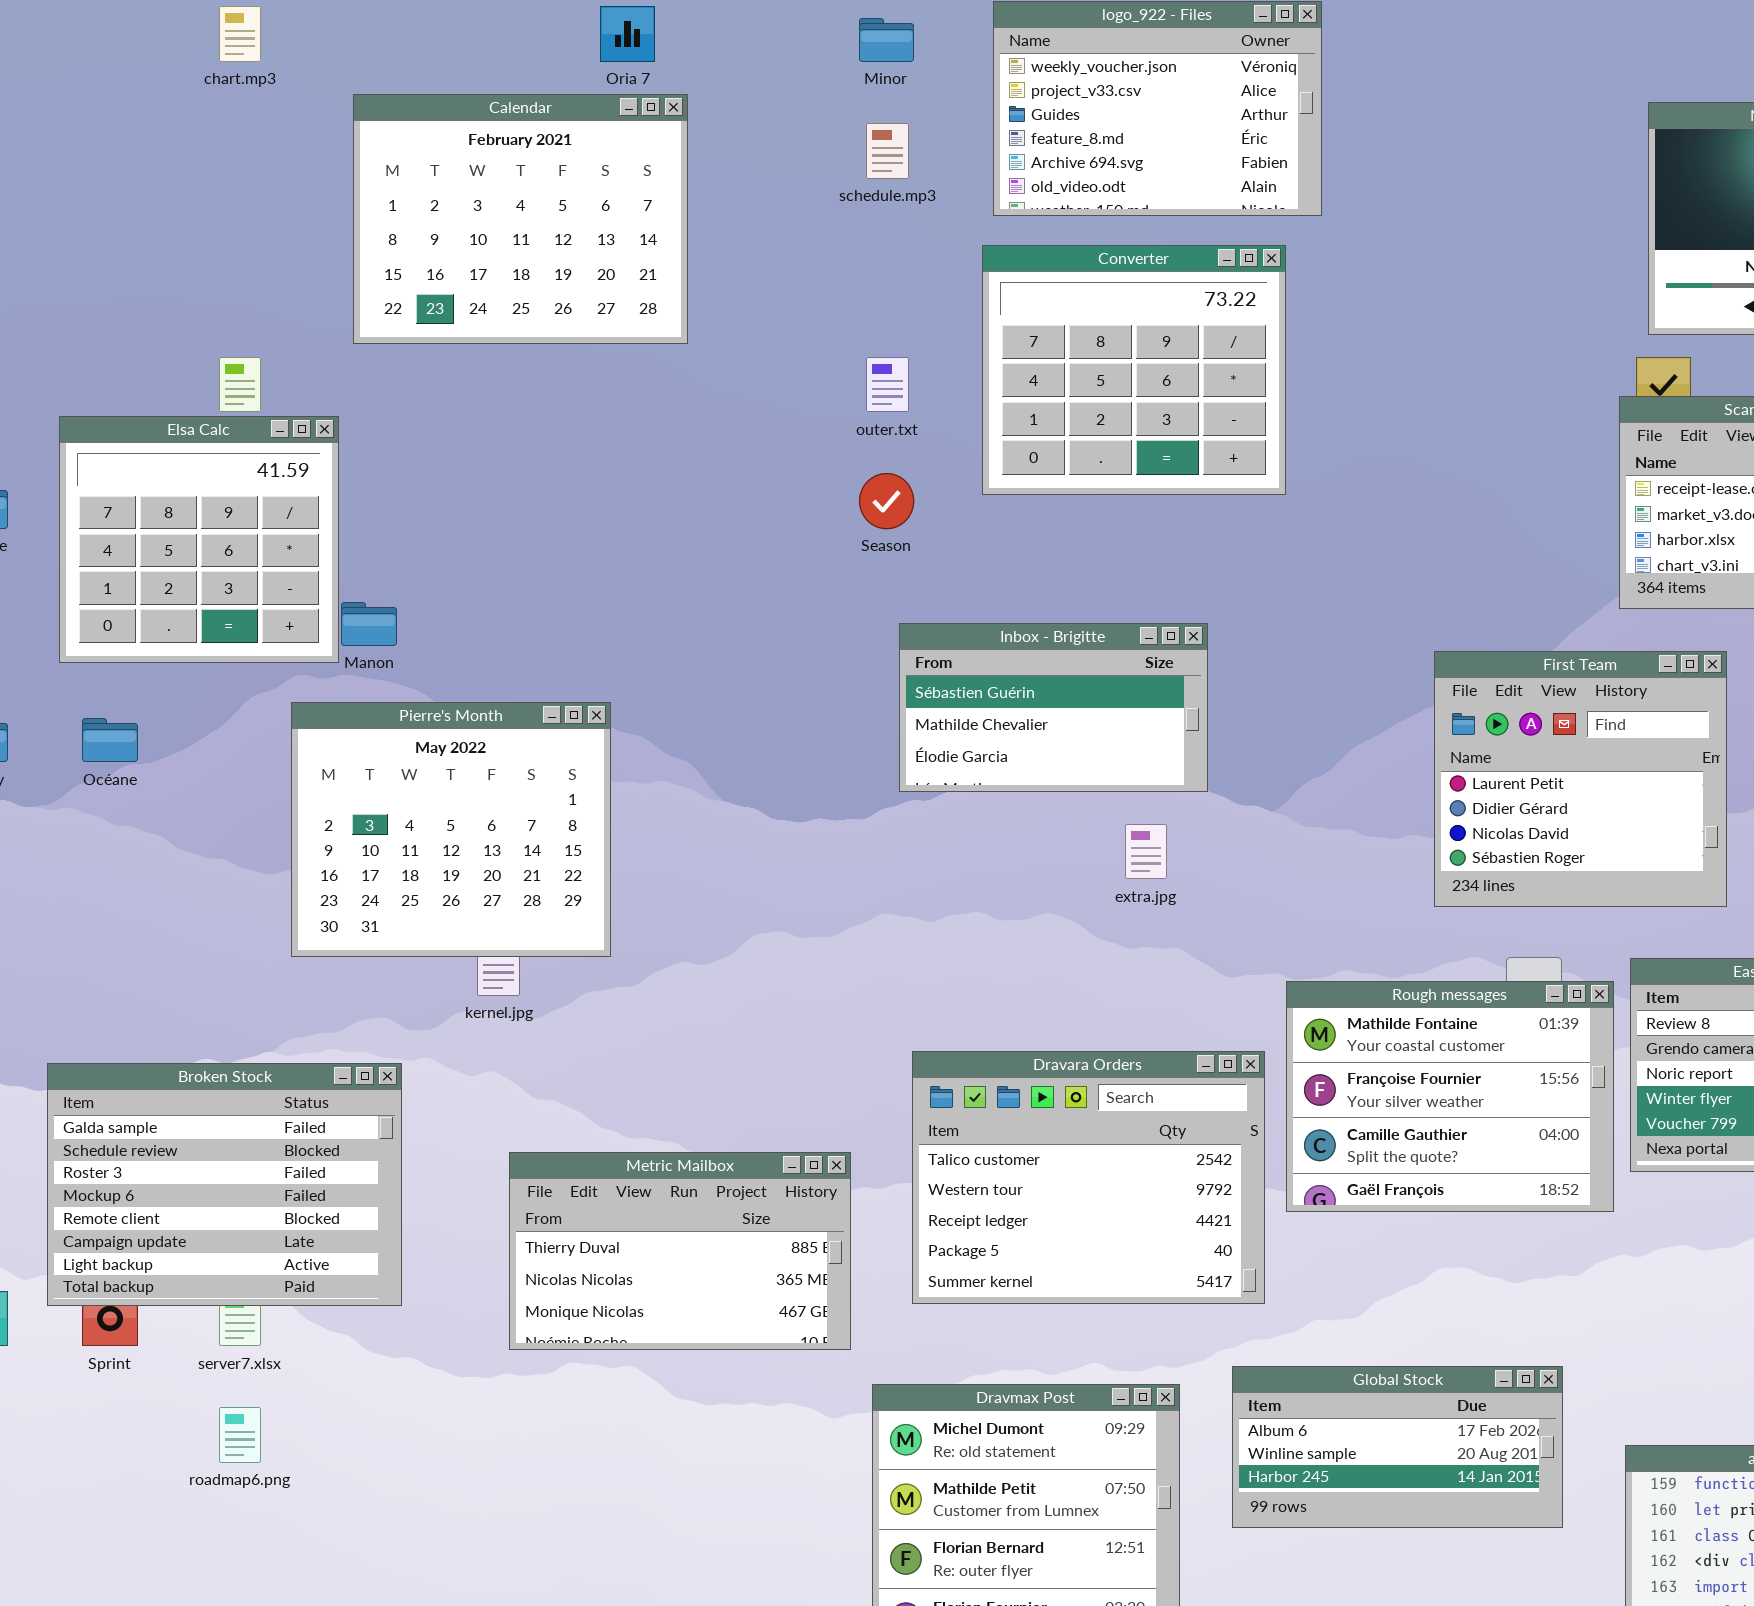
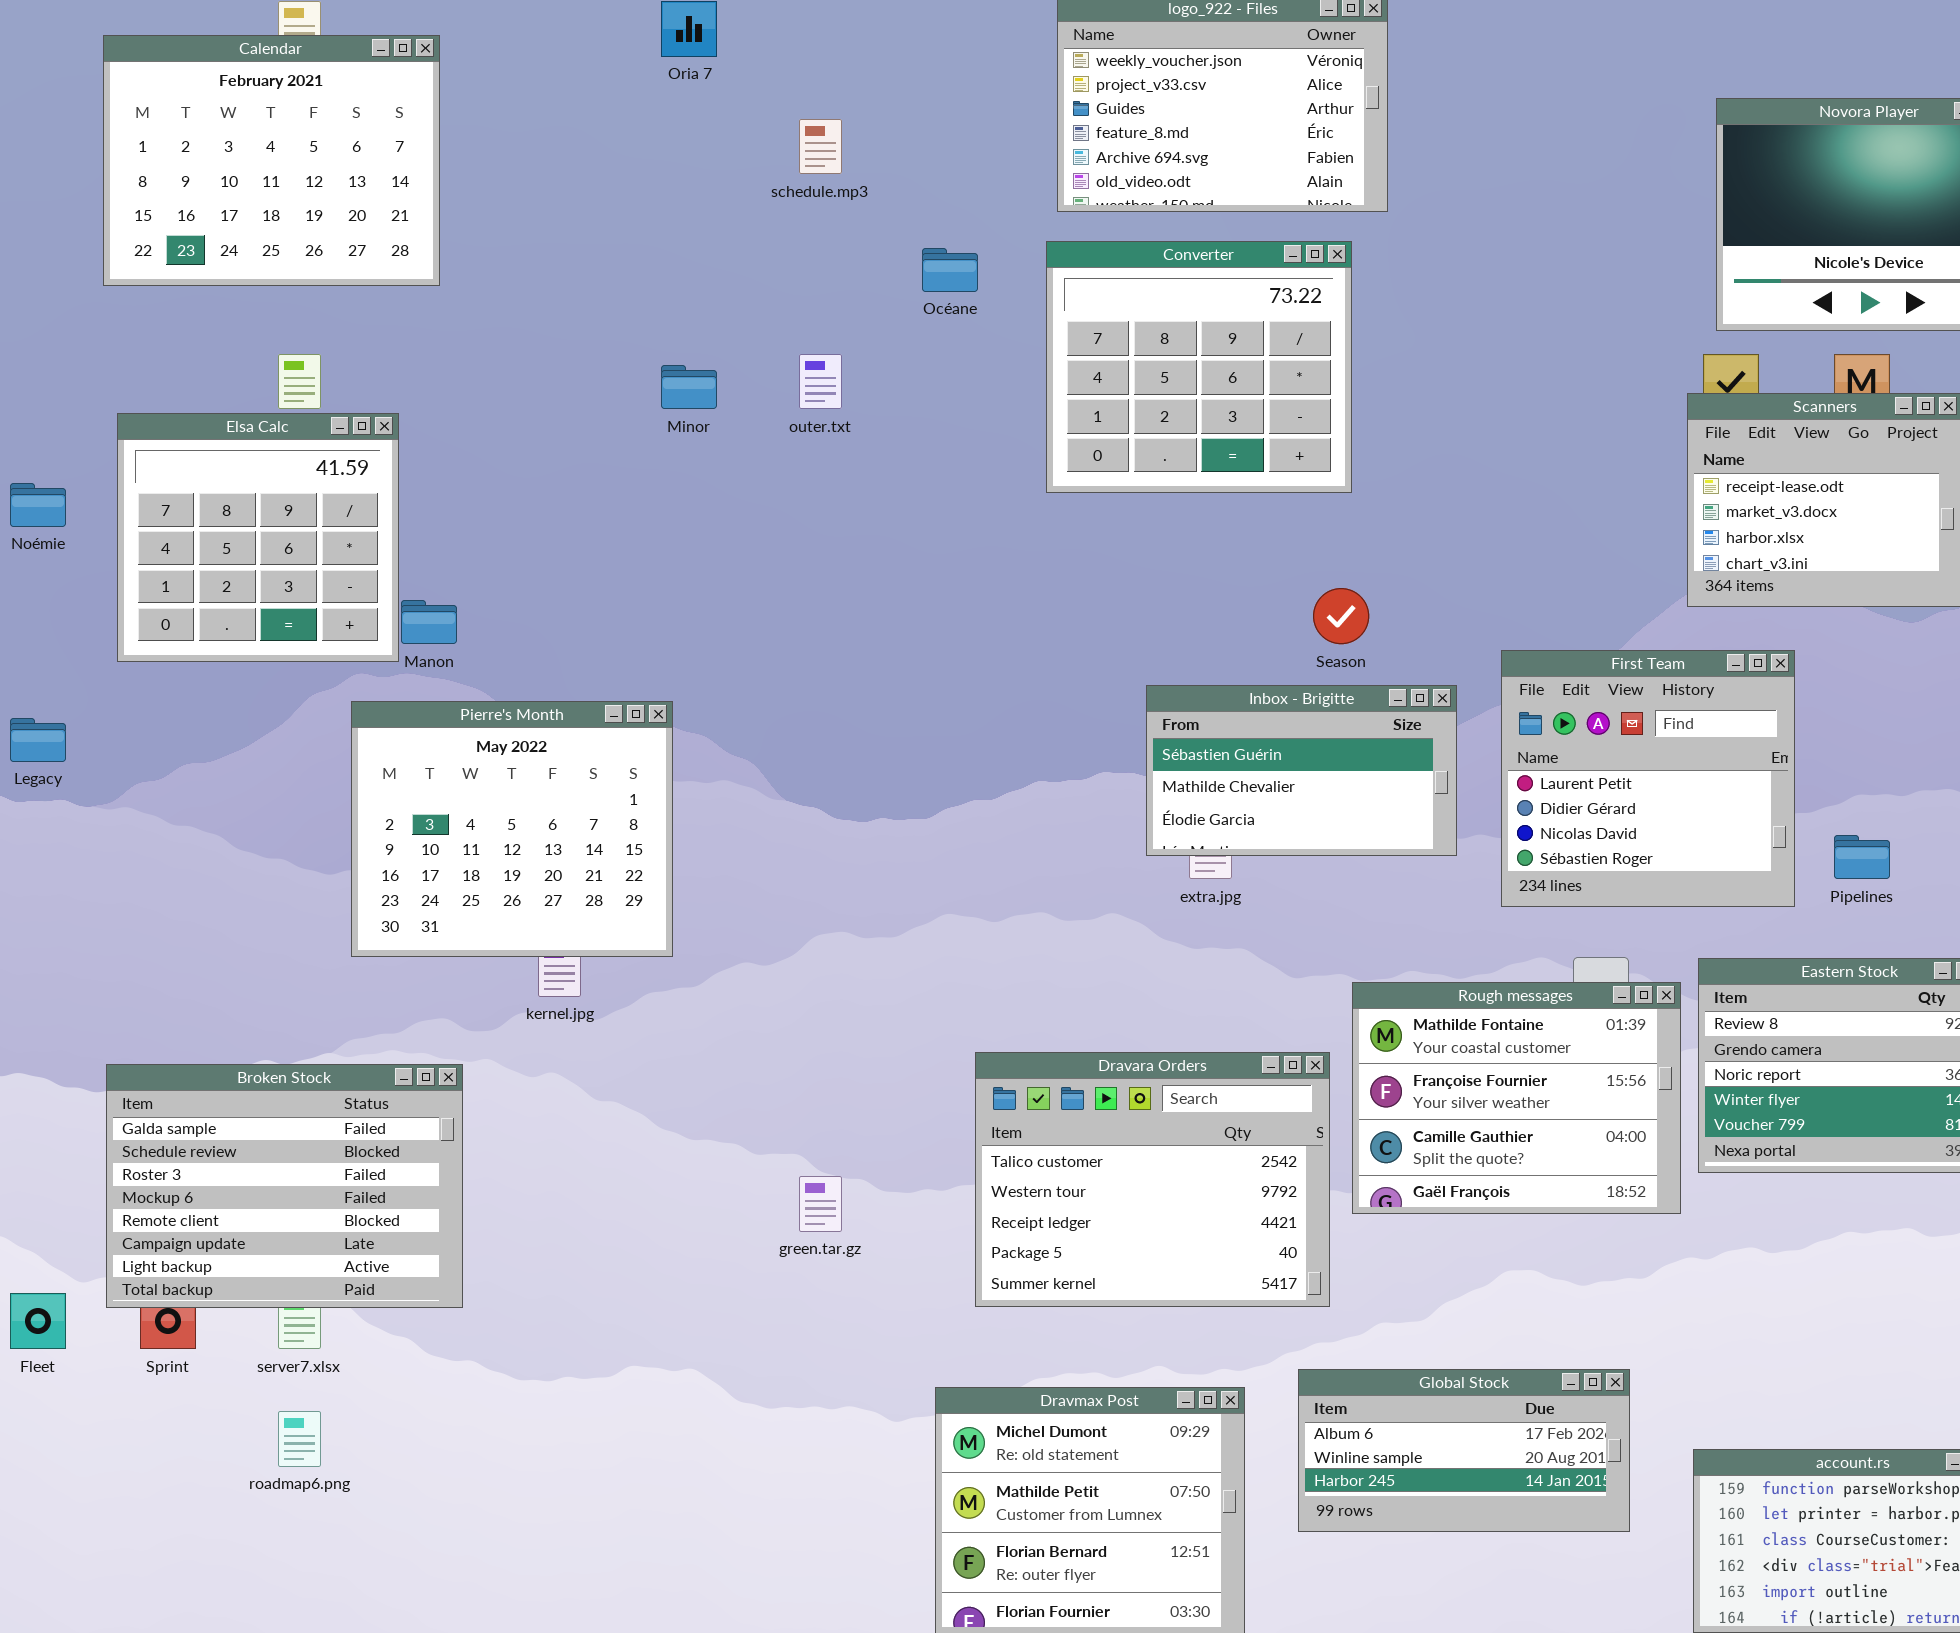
Minor: [859,18,914,62] -> [661,365,717,409], moved
Calendar: [353,94,688,344] -> [103,35,440,286], moved
schedule.mp3: [866,123,909,179] -> [799,119,842,174], moved
outer.txt: [866,357,909,412] -> [799,354,842,409], moved
Season: [859,473,914,529] -> [1313,588,1369,644], moved
Inbox - Brigitte: [899,623,1208,792] -> [1146,685,1457,856], moved
Océane: [82,718,138,762] -> [922,248,978,292], moved
Metric Mailbox: [509,1152,851,1350] -> none, closed

